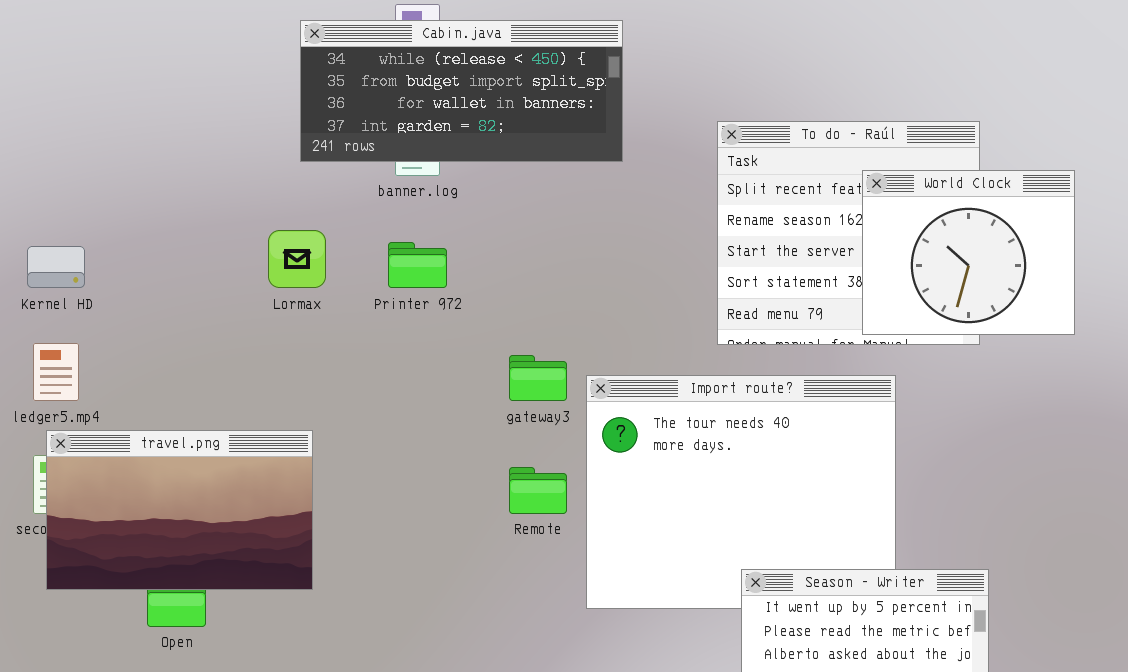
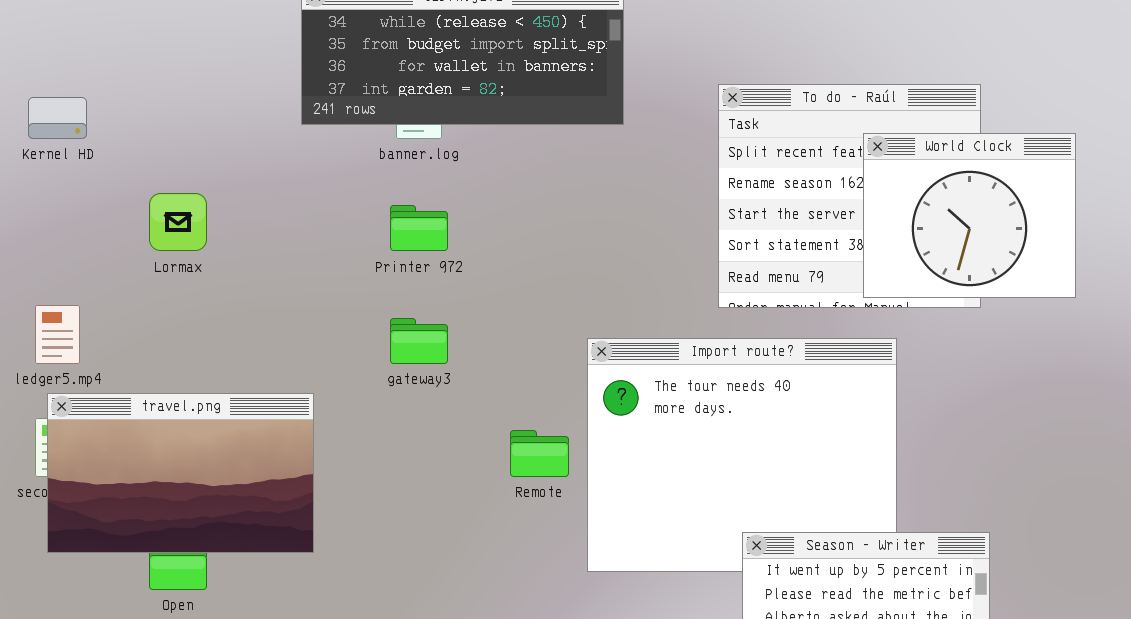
Lormax: [268,230,326,288] -> [149,193,207,251], moved
Kernel HD: [27,246,85,288] -> [28,97,87,139], moved
gateway3: [509,355,567,401] -> [390,318,448,364], moved

